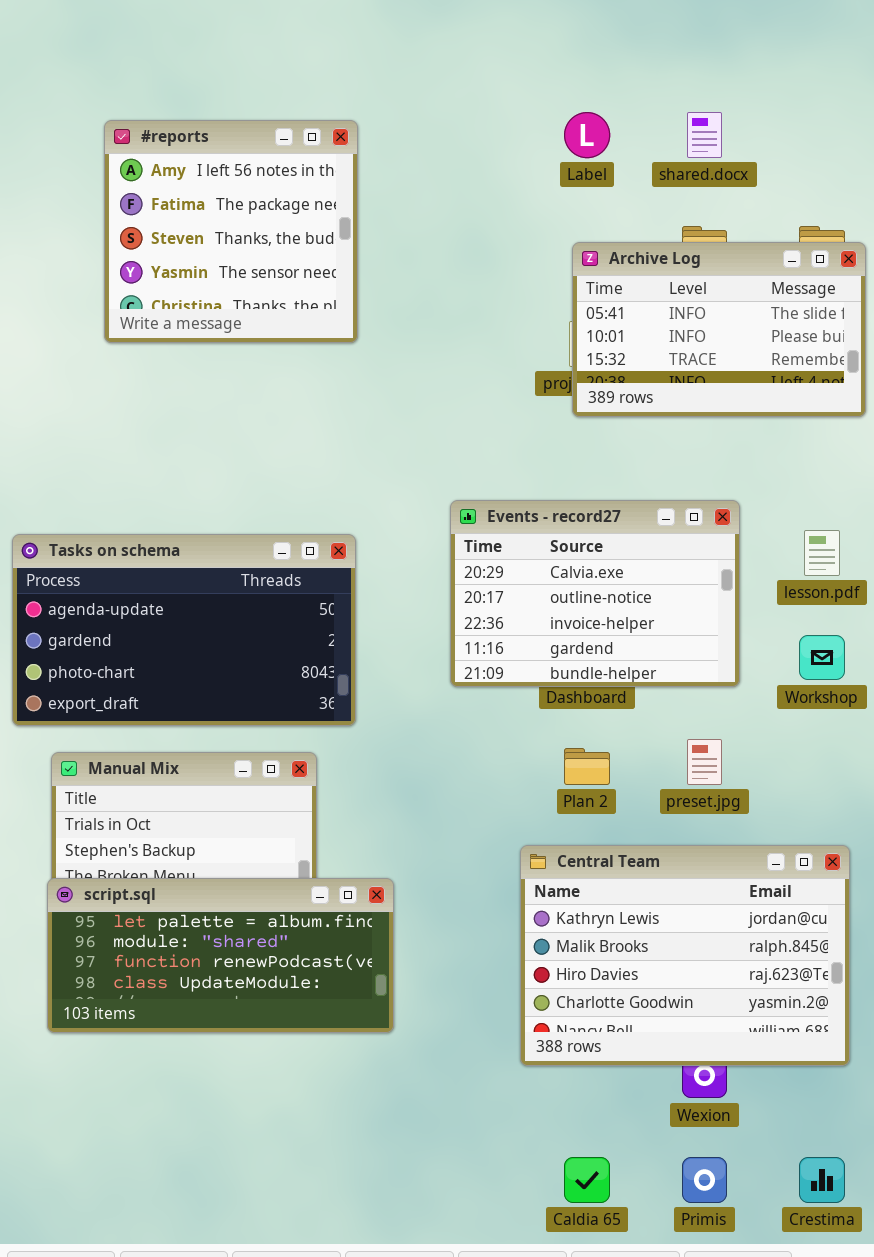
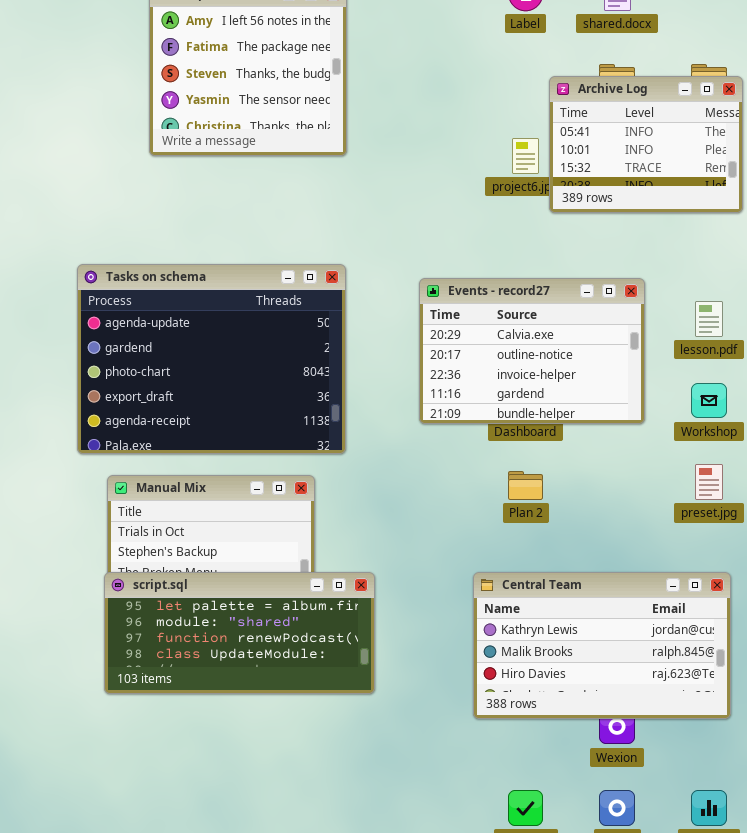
Archive Log: [572,242,866,417] -> [549,76,743,213], resized
Tasks on schema: [12,534,356,726] -> [77,264,346,454], resized
preset.jpg: [687,739,722,785] -> [695,464,723,500], moved
Central Team: [520,845,850,1066] -> [473,572,731,719], resized

